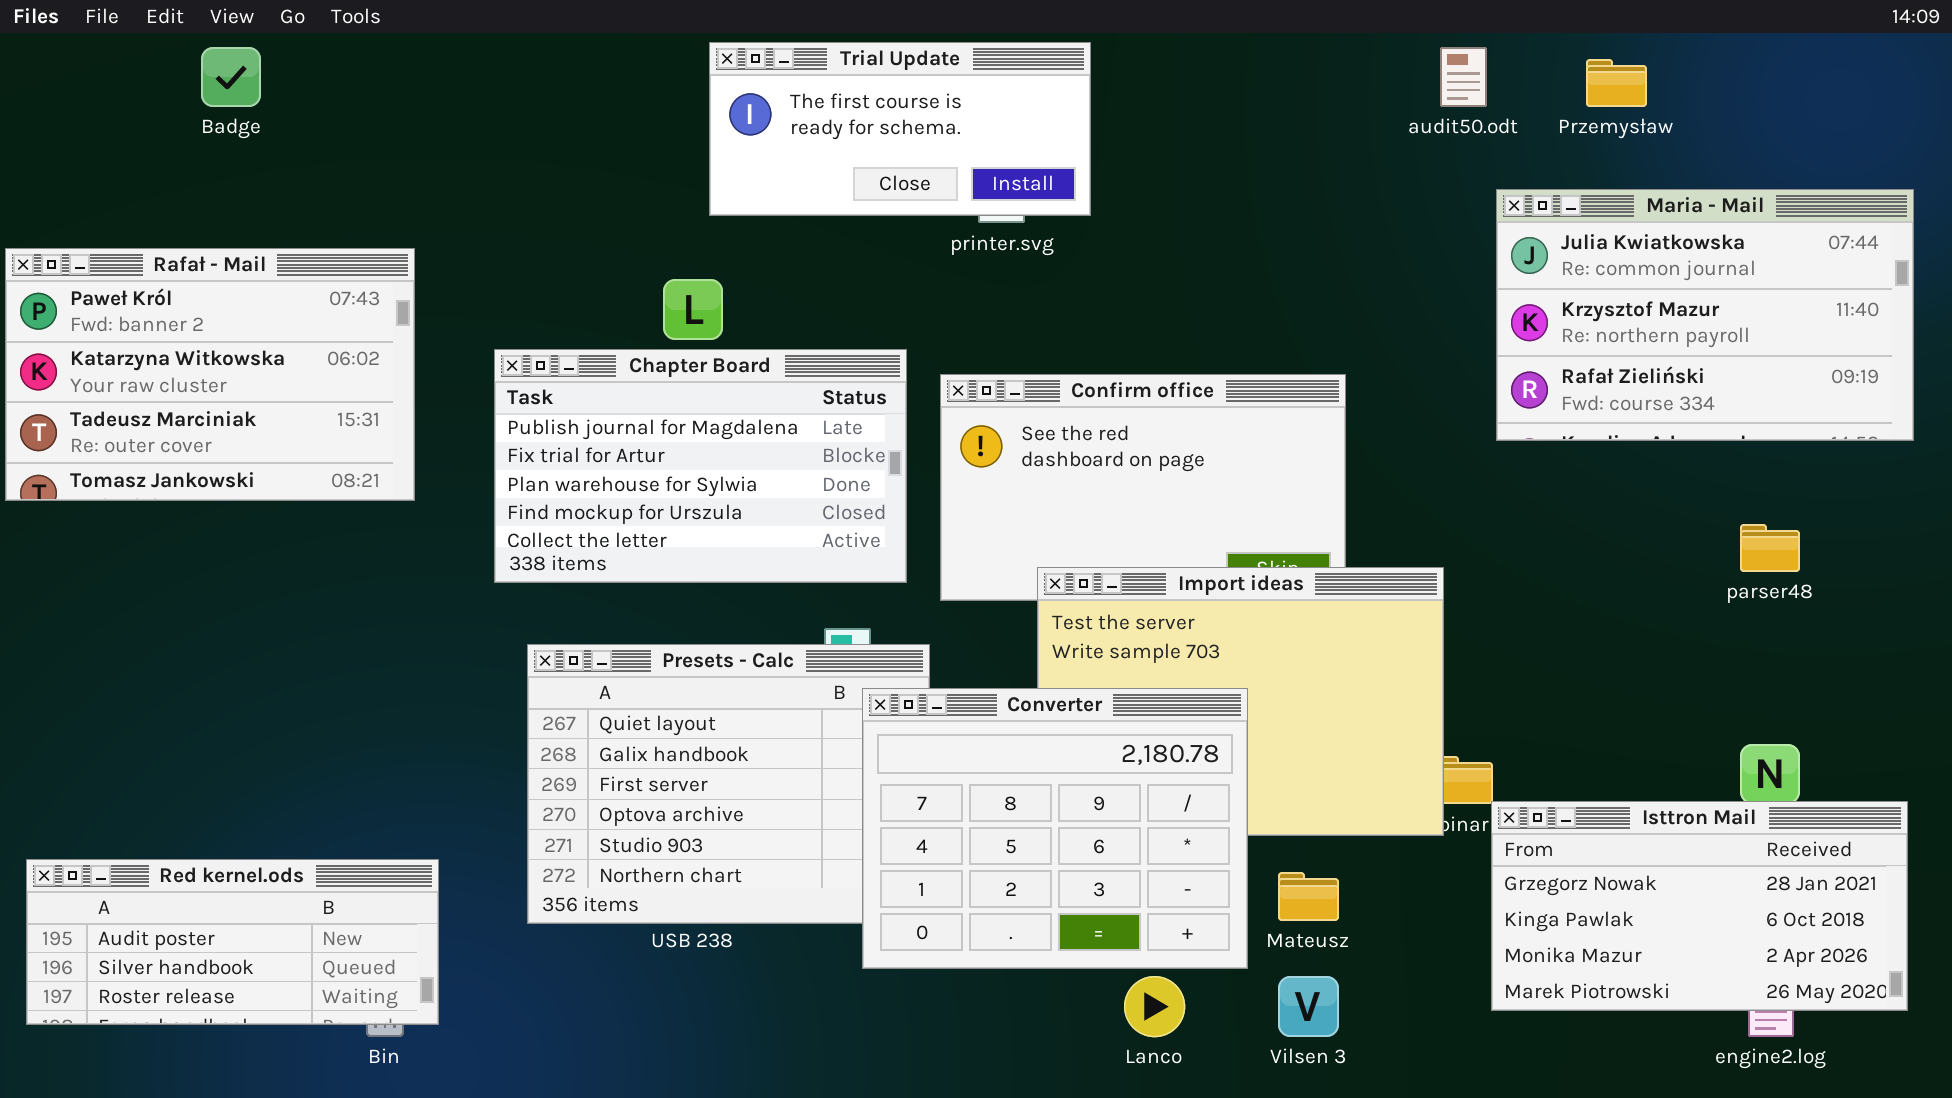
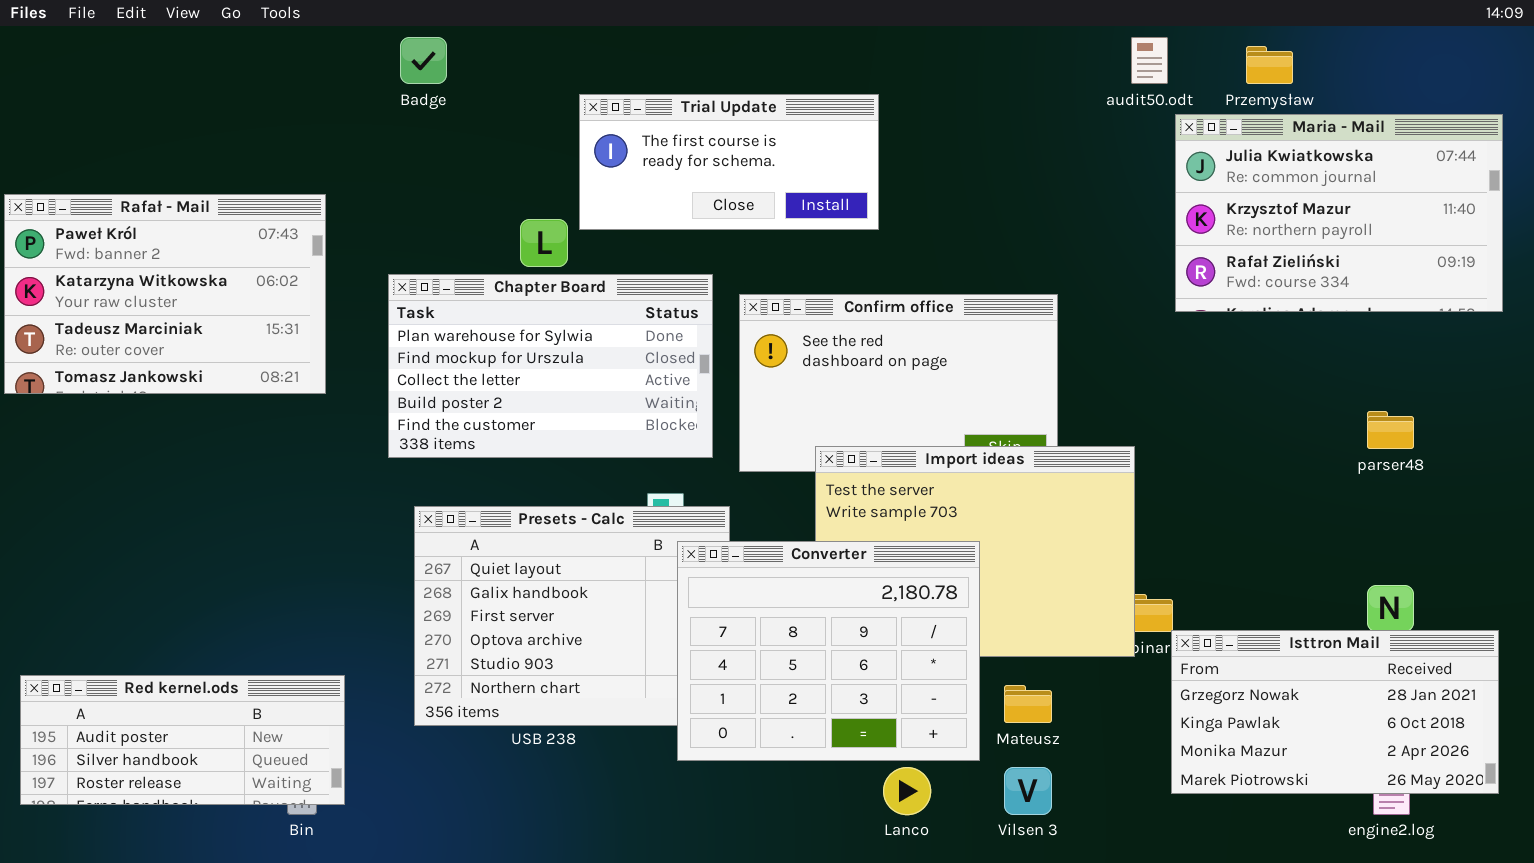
Trial Update: [709,42,1091,216] -> [579,94,879,230], moved
Badge: [201,47,261,107] -> [400,37,447,84], moved
Maria - Mail: [1496,189,1914,441] -> [1175,114,1503,312], moved
Chapter Board: [494,349,907,583] -> [388,274,713,458], scrolled down 2 rows

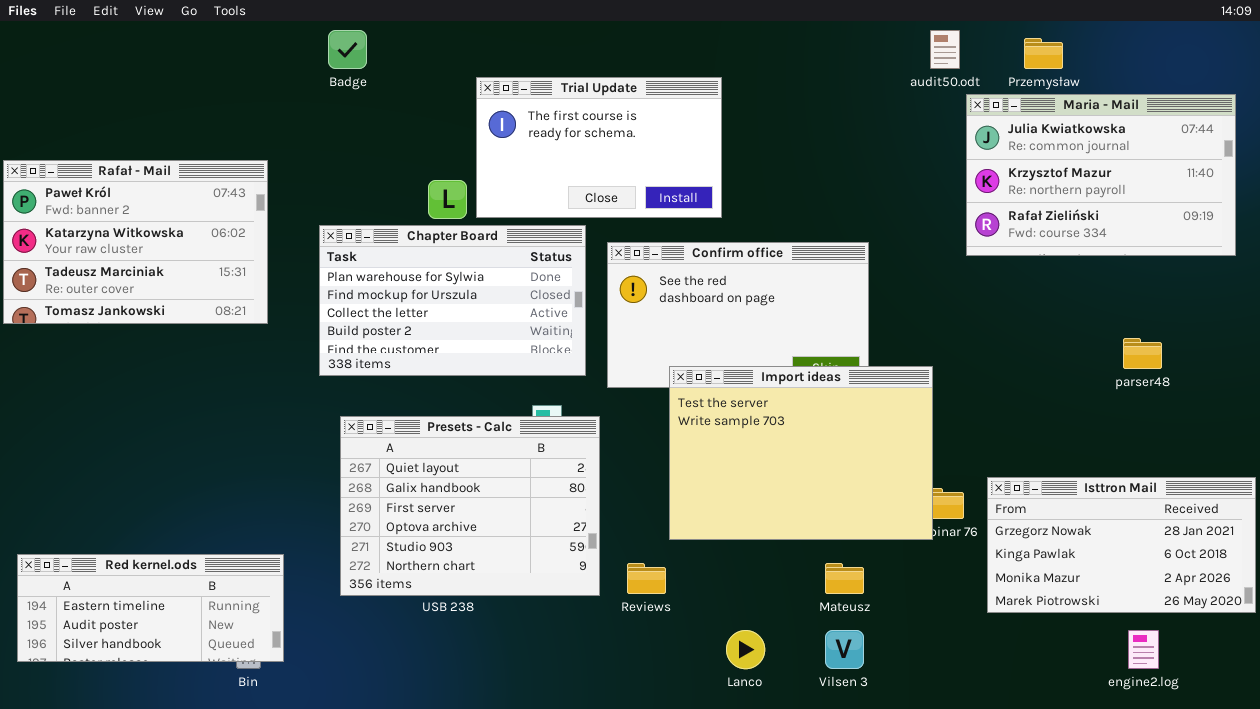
Trial Update: [579,94,879,230] -> [476,77,722,218], resized
Converter: [677,541,980,761] -> none, closed
Isttron Mail: [1171,630,1499,794] -> [987,477,1256,613], moved
Red kernel.ods: [20,675,345,805] -> [17,554,284,662], scrolled up 1 row

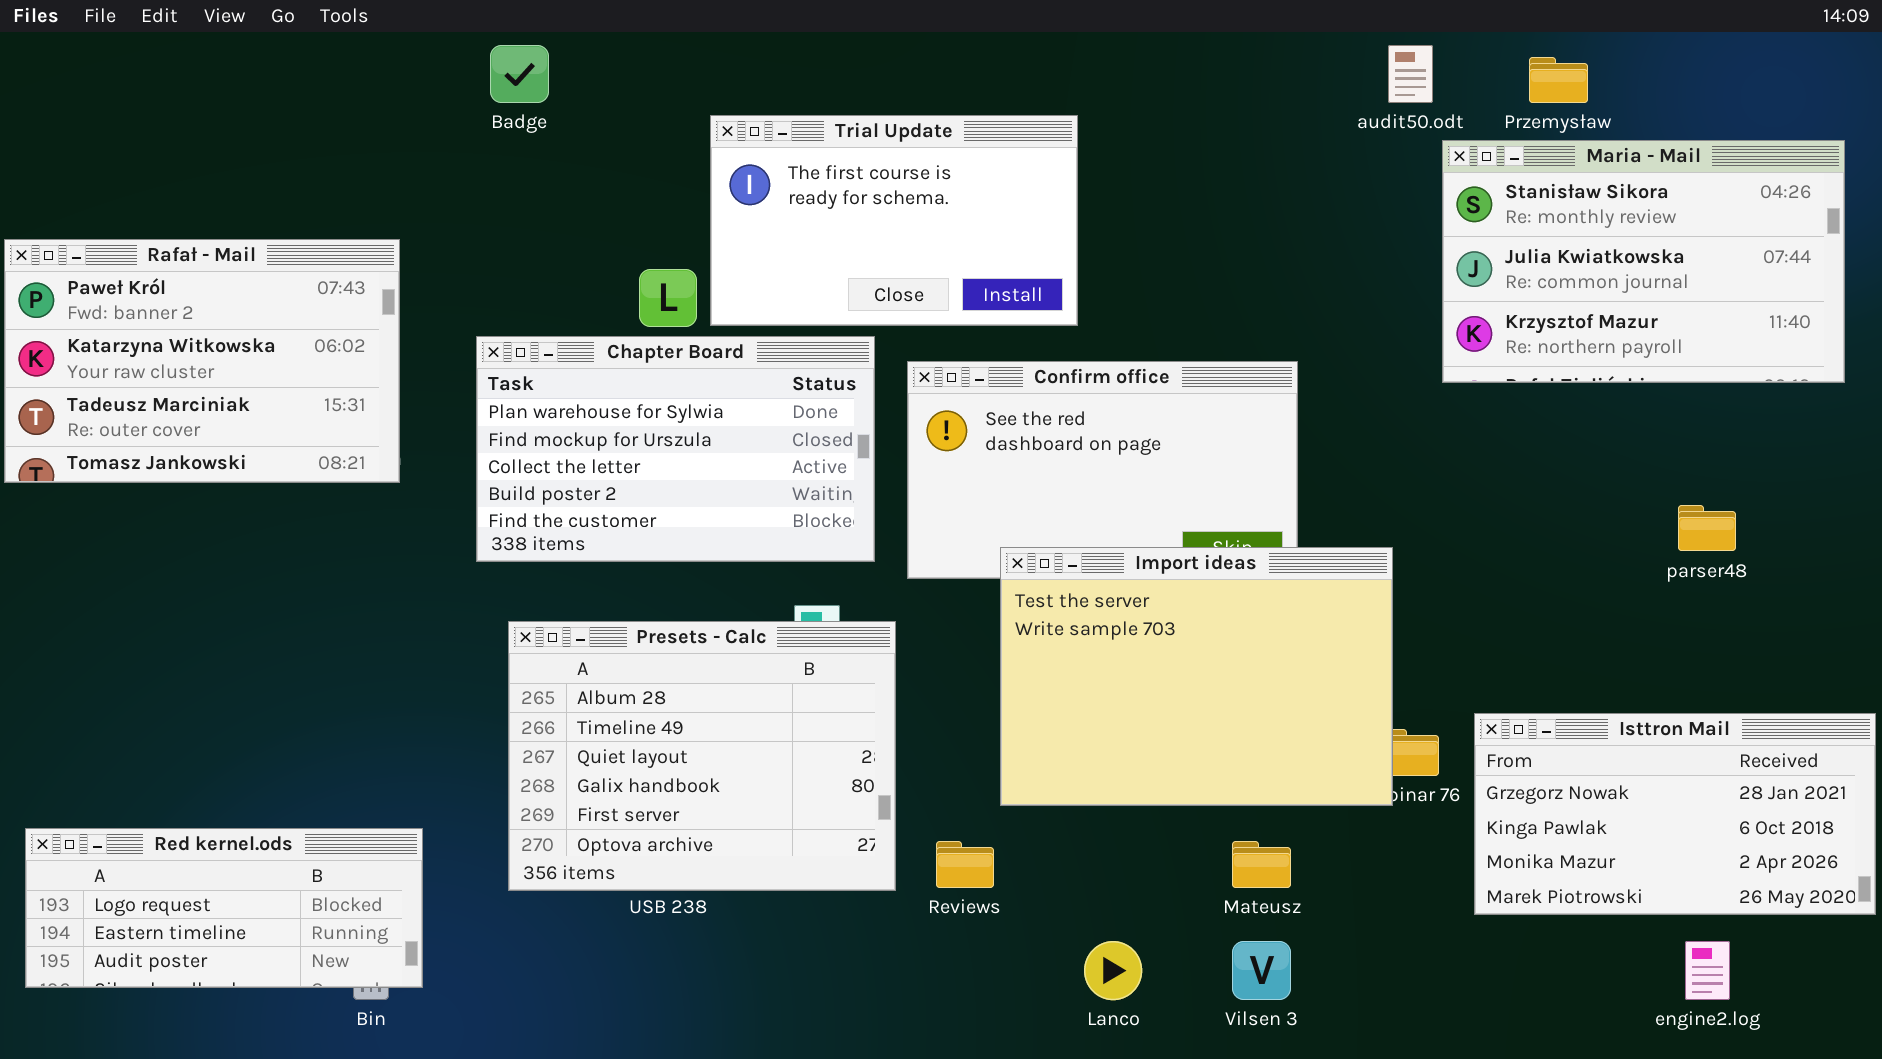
Maria - Mail: [966,94,1236,256] -> [1442,140,1845,383], scrolled up 1 row
Presets - Calc: [340,416,600,596] -> [508,621,896,891], scrolled up 2 rows
Red kernel.ods: [17,554,284,662] -> [25,828,423,988], scrolled up 1 row

